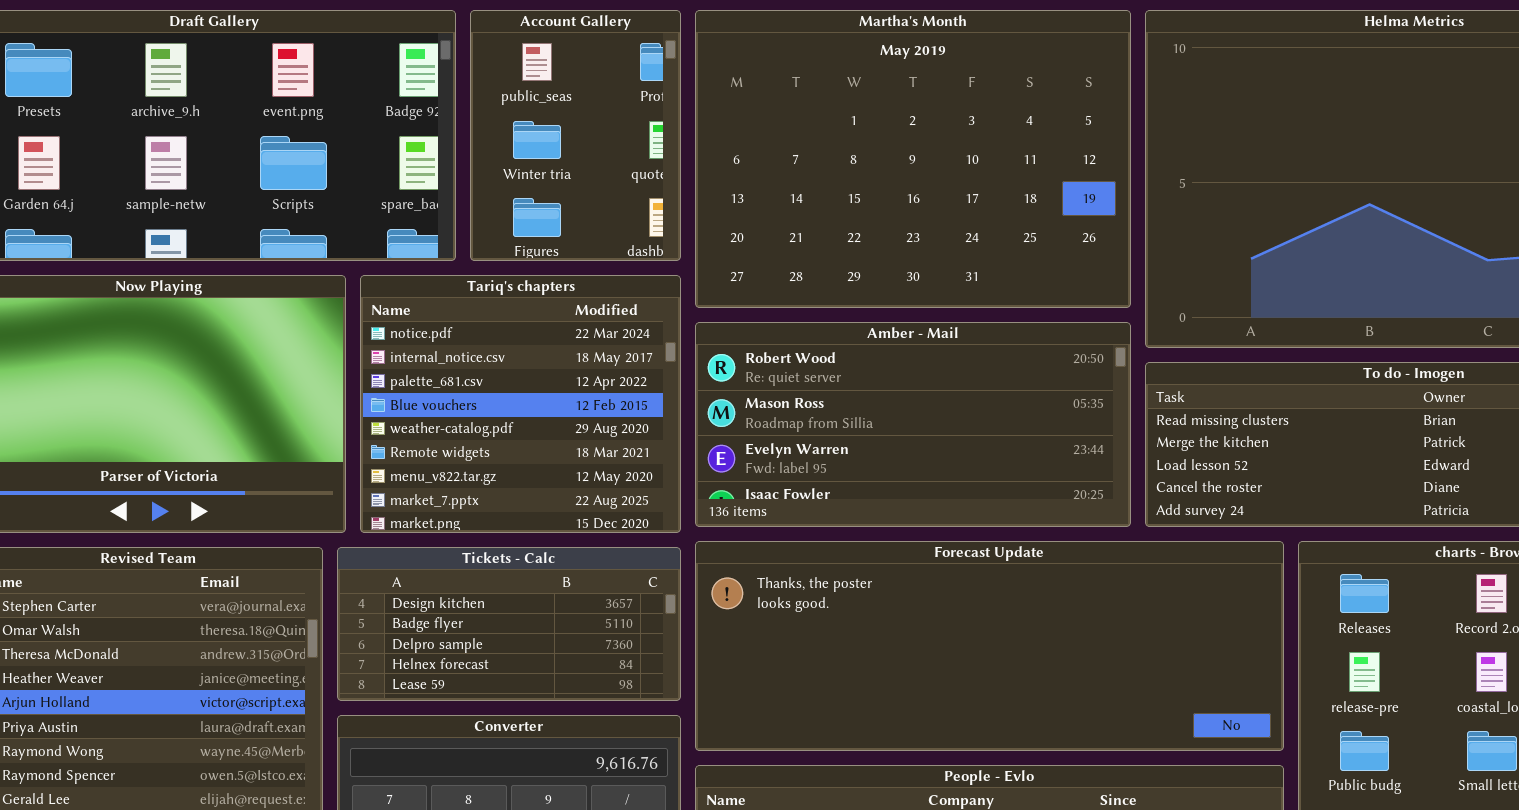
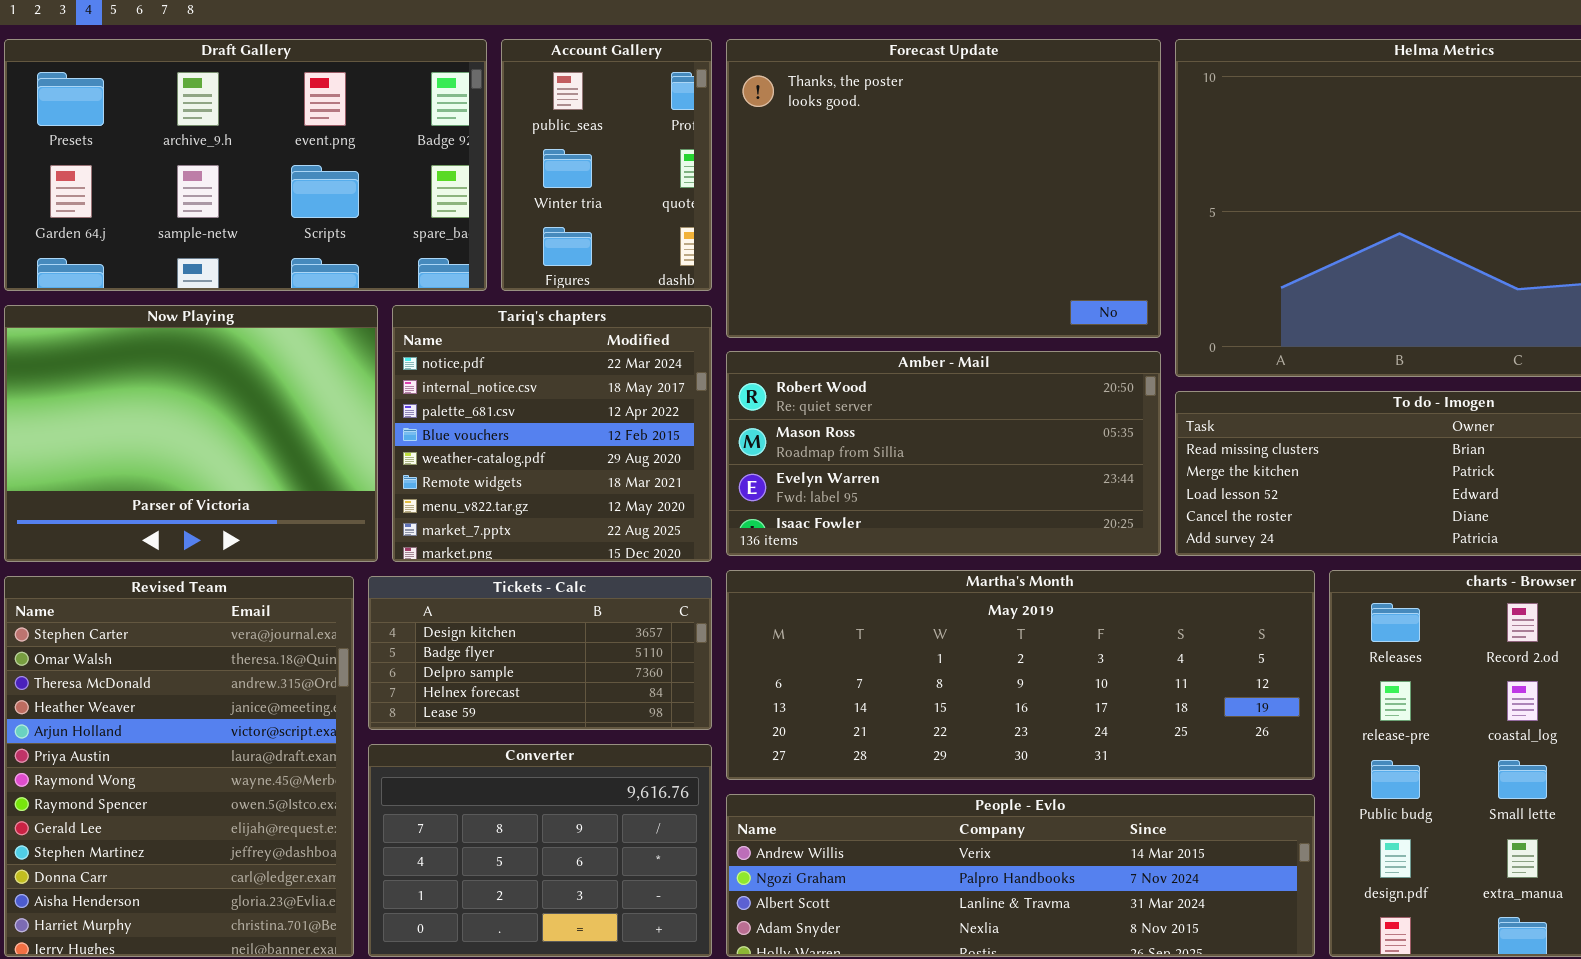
Martha's Month: [695,10,1131,308] -> [726,570,1315,780], moved, resized
Forecast Update: [695,541,1284,751] -> [726,39,1161,338], moved, resized

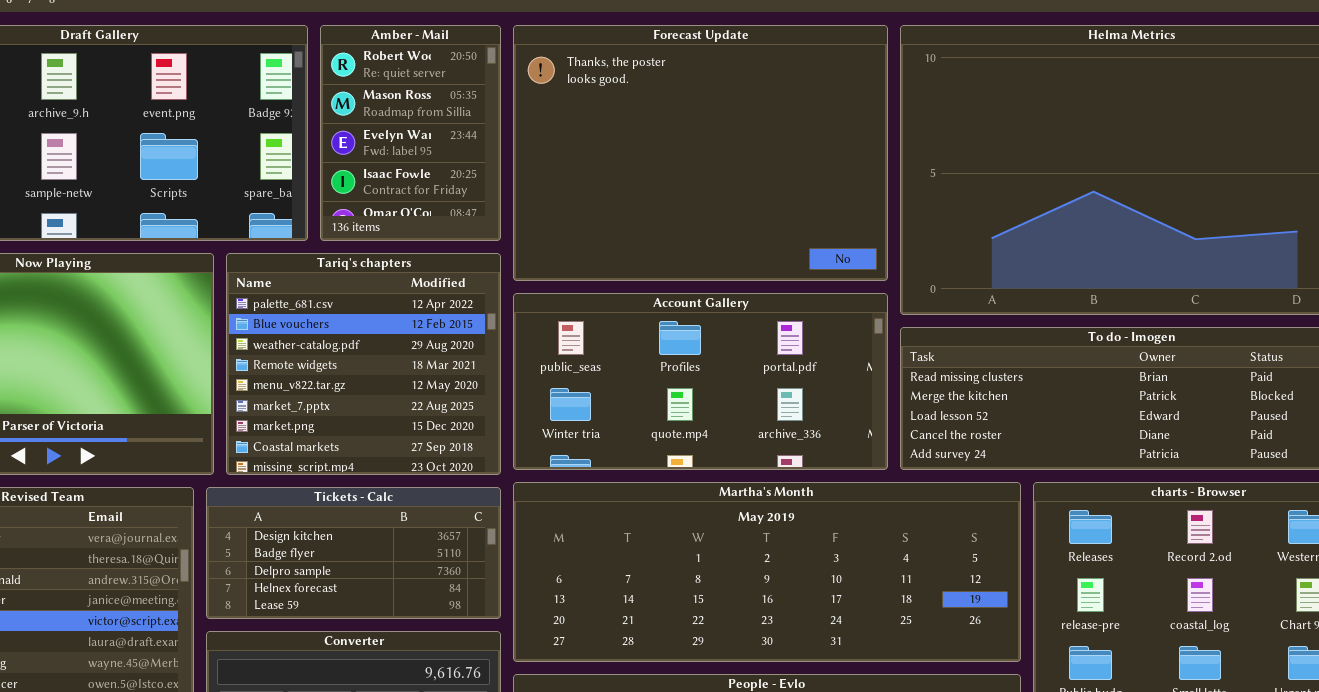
Account Gallery: [501,39,712,291] -> [513,293,888,470], moved, resized
Tariq's chapters: [392,305,712,562] -> [226,253,501,475], scrolled down 2 rows
Amber - Mail: [726,351,1161,556] -> [320,25,501,241], moved, resized

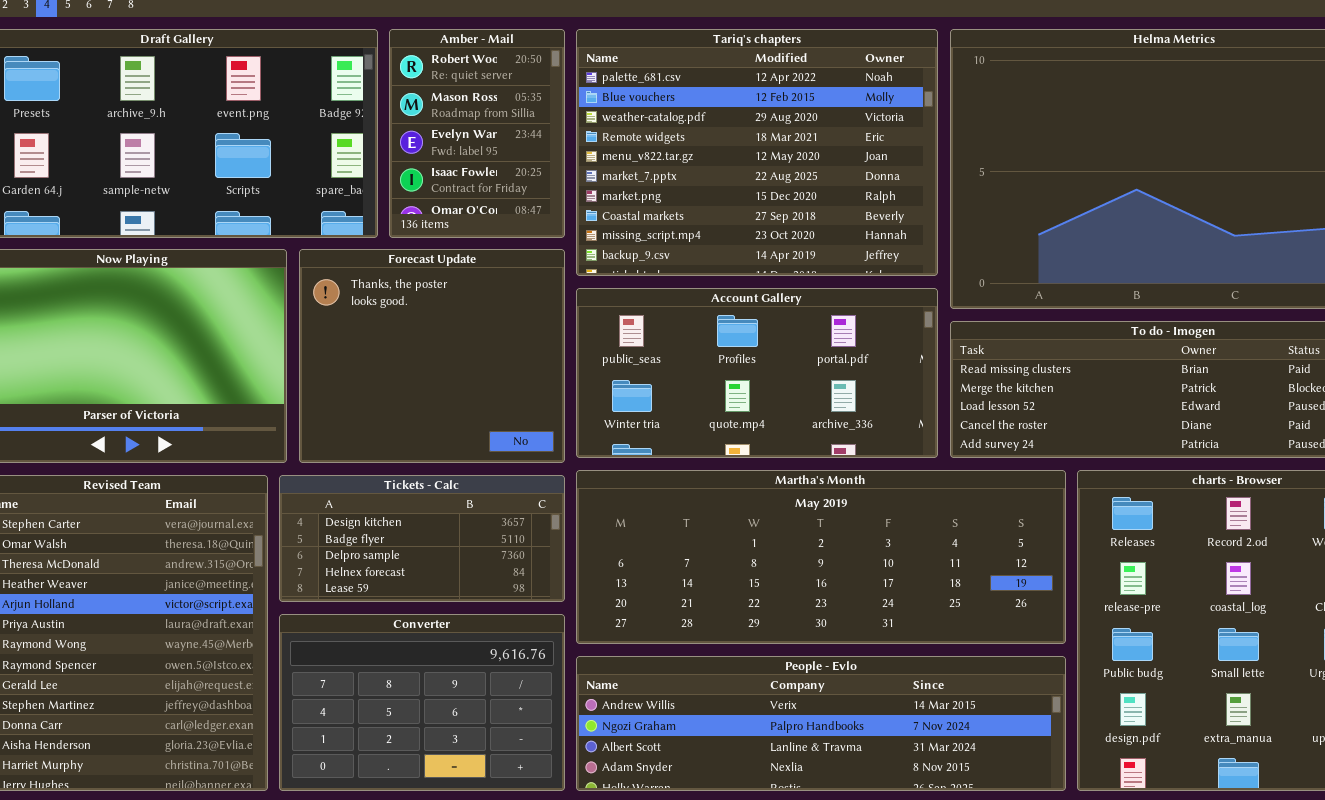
Forecast Update: [513,25,888,281] -> [299,249,565,463], moved, resized
Tariq's chapters: [226,253,501,475] -> [576,29,938,276], moved, resized

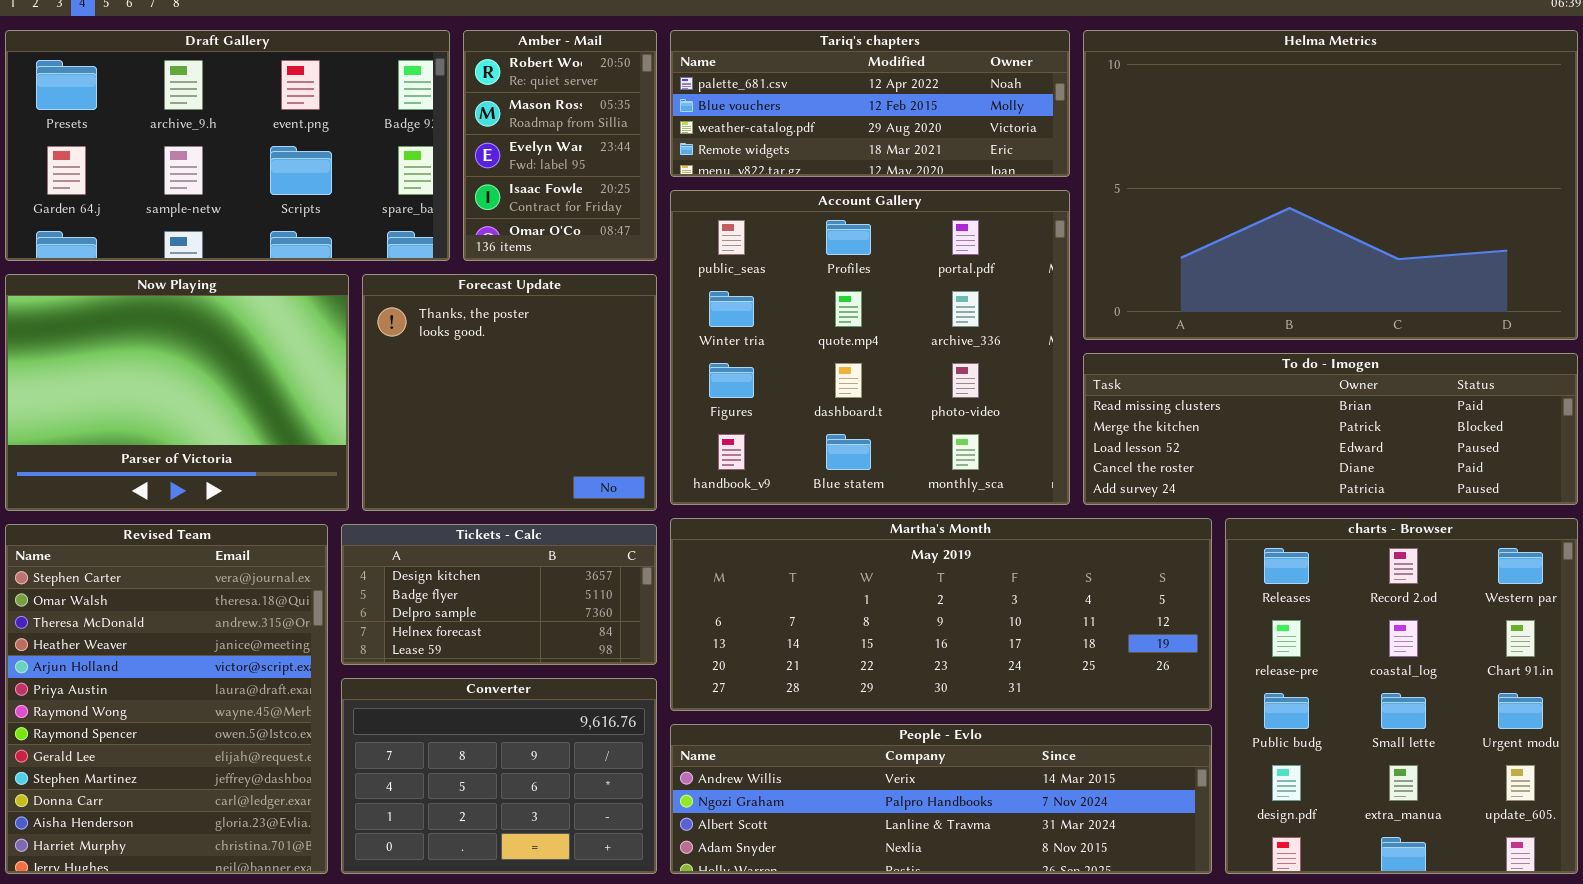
Tariq's chapters: [576,29,938,276] -> [670,30,1070,177], resized
Account Gallery: [576,288,938,458] -> [670,190,1070,505], resized

